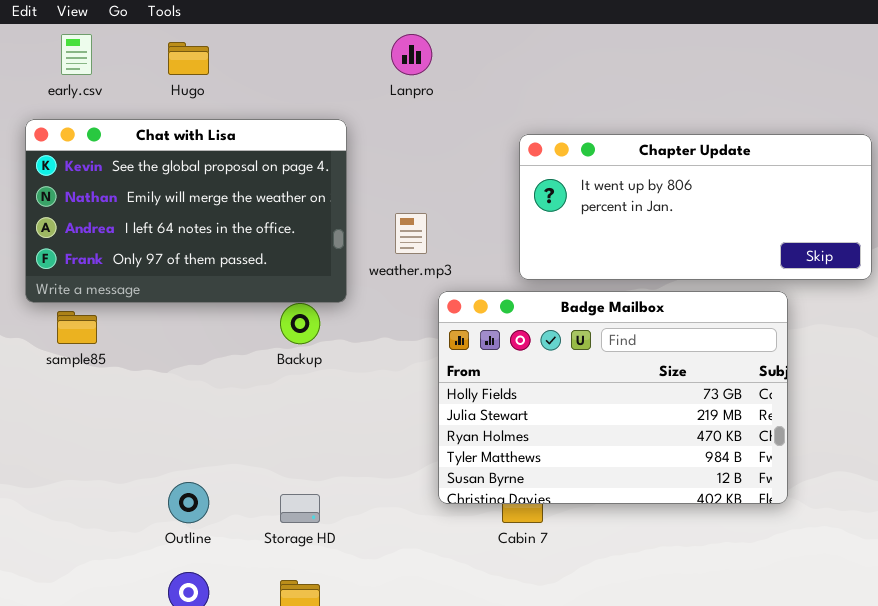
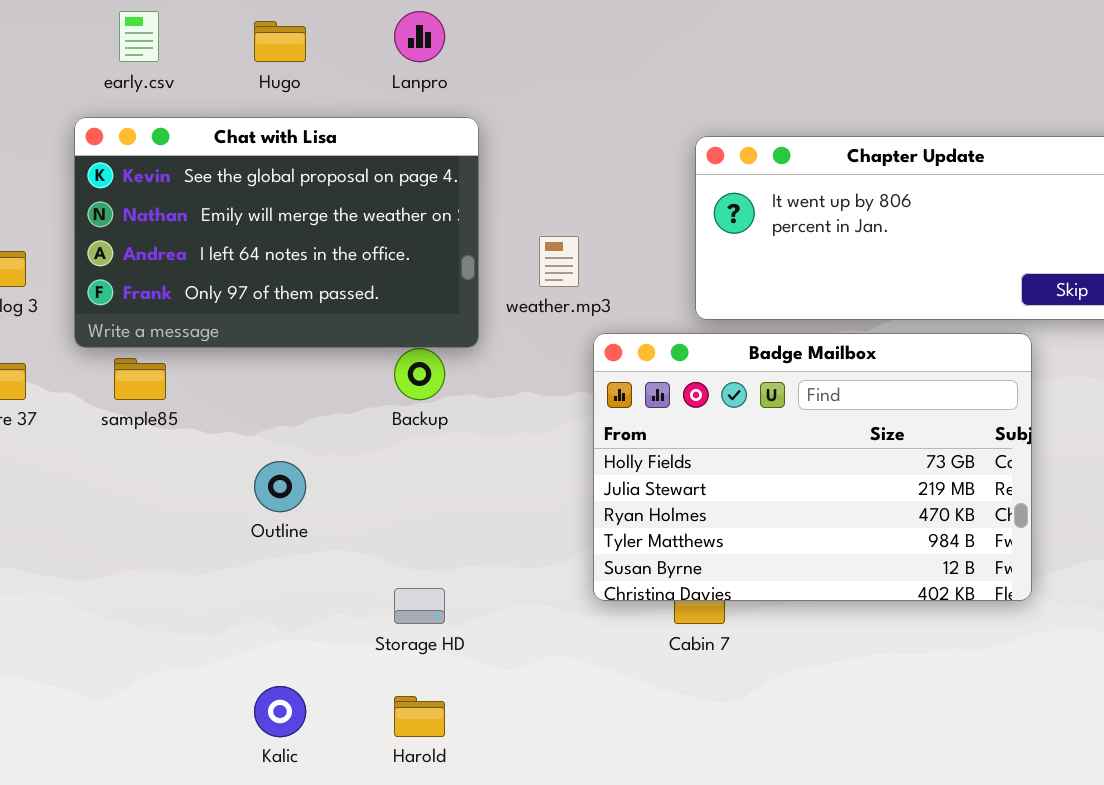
Lanpro: [391,34,432,75] -> [394,11,445,62], moved
Outline: [168,482,209,523] -> [254,461,306,512], moved

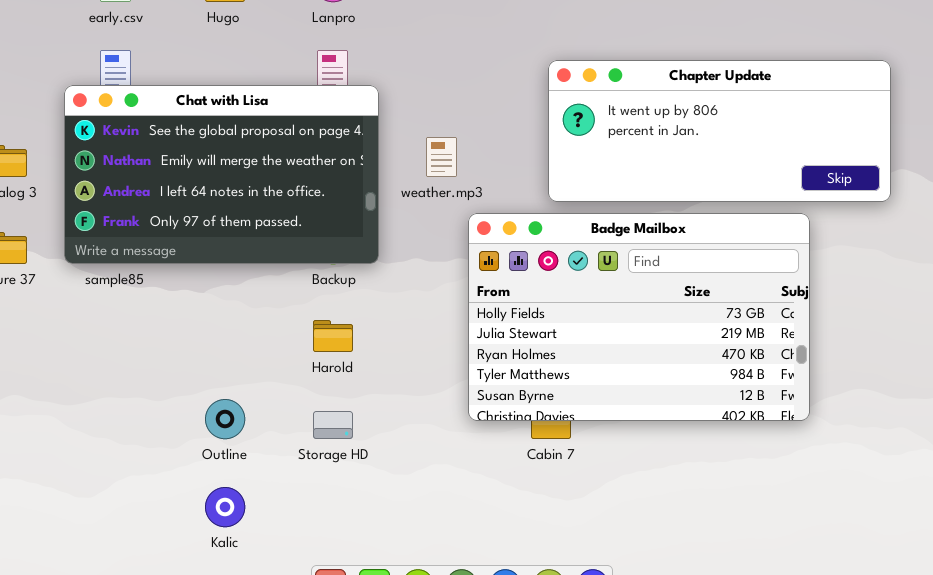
Chat with Lisa: [74,117,479,348] -> [64,85,379,264], moved
Outline: [254,461,306,512] -> [205,399,245,439], moved
Harold: [394,696,445,737] -> [313,320,353,352], moved

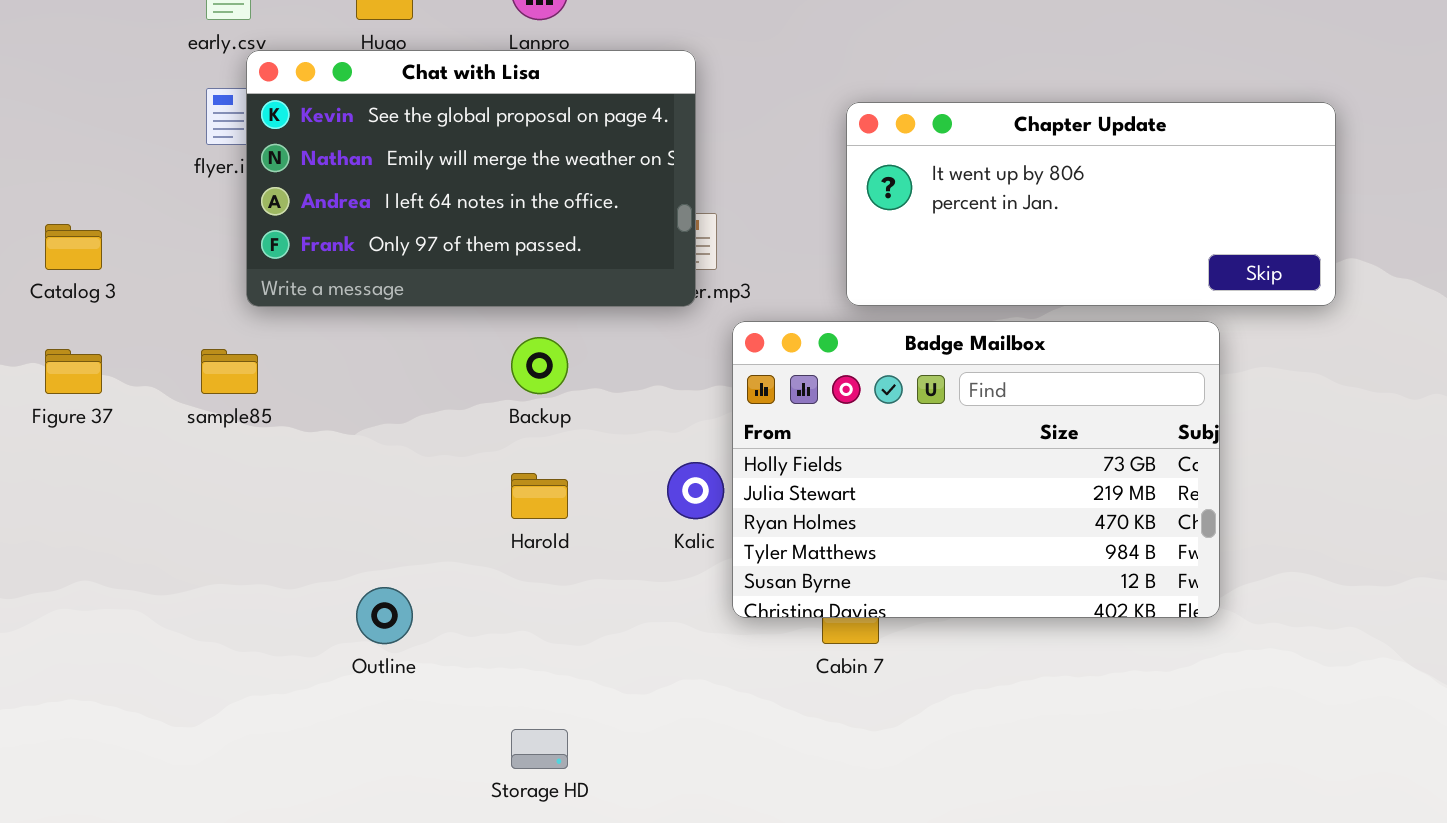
Chat with Lisa: [64,85,379,264] -> [246,50,696,307], moved
Storage HD: [313,411,353,439] -> [511,729,568,769], moved
Kalic: [205,487,245,527] -> [667,462,724,519], moved

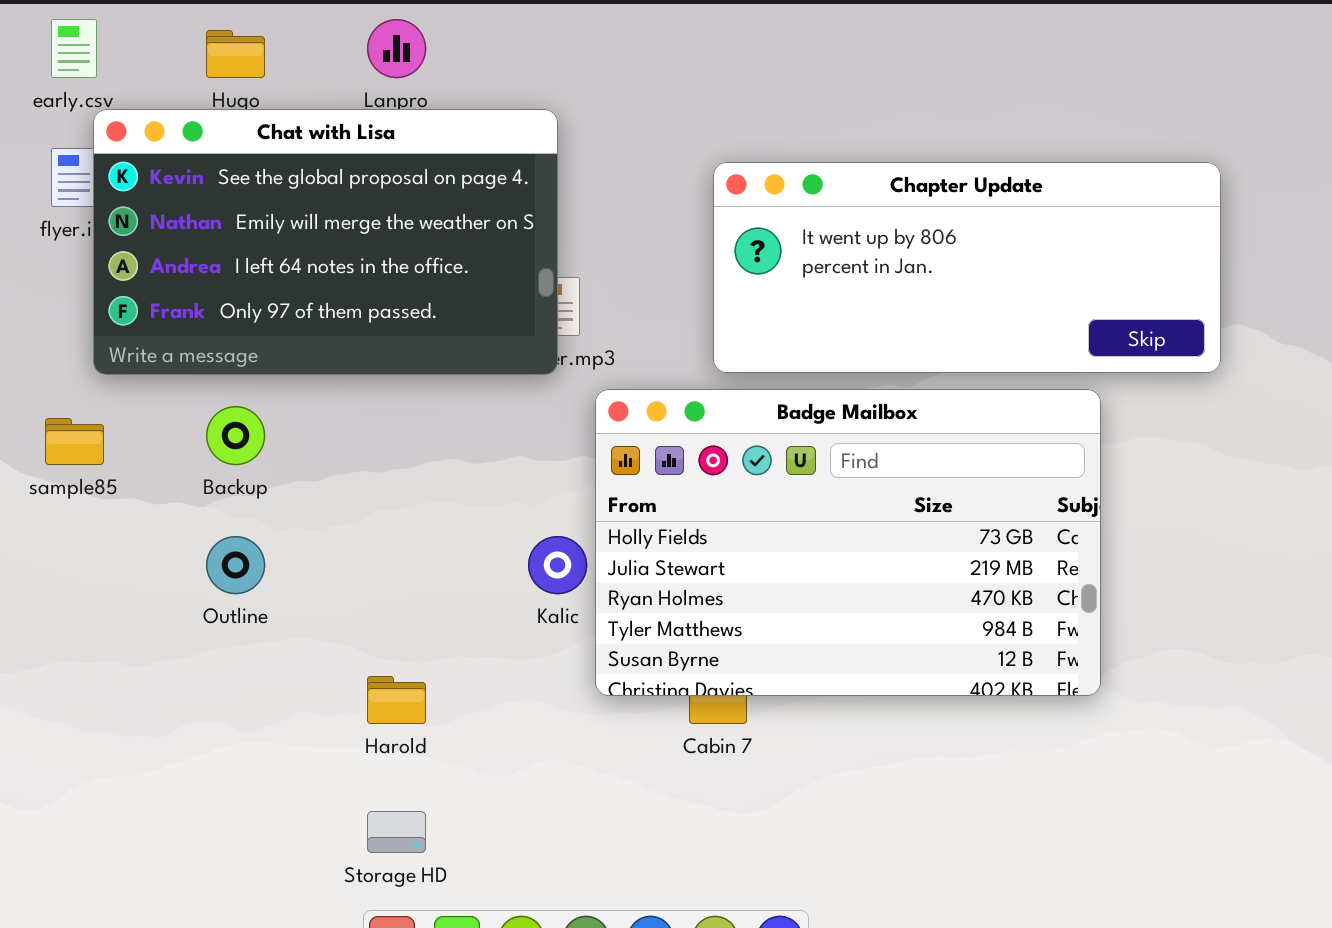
Backup: [511,337,568,394] -> [206,406,265,465], moved
Harold: [511,473,568,519] -> [367,676,426,724], moved
Outline: [356,587,413,644] -> [206,536,265,594], moved

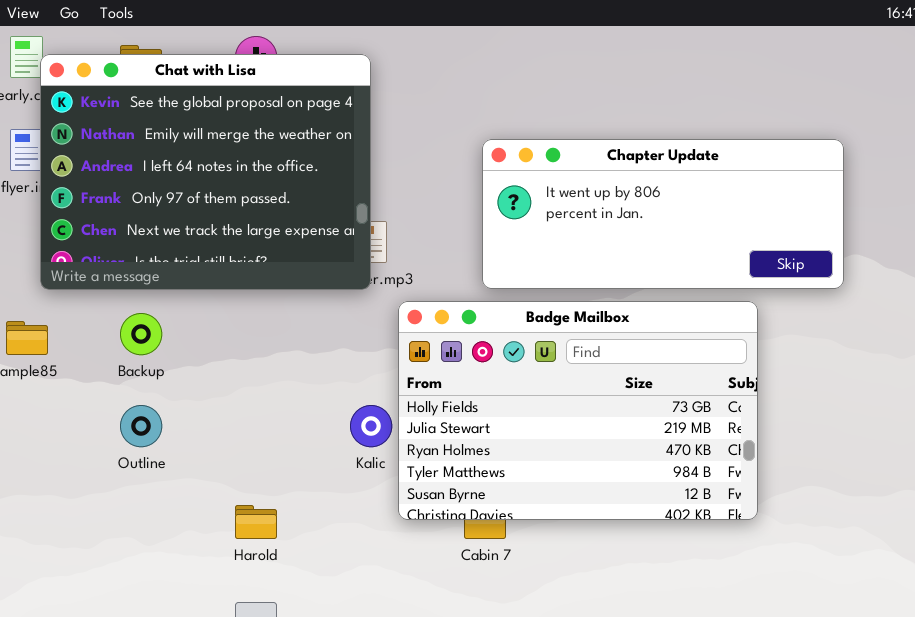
Chat with Lisa: [93,109,558,375] -> [40,54,371,290], resized

